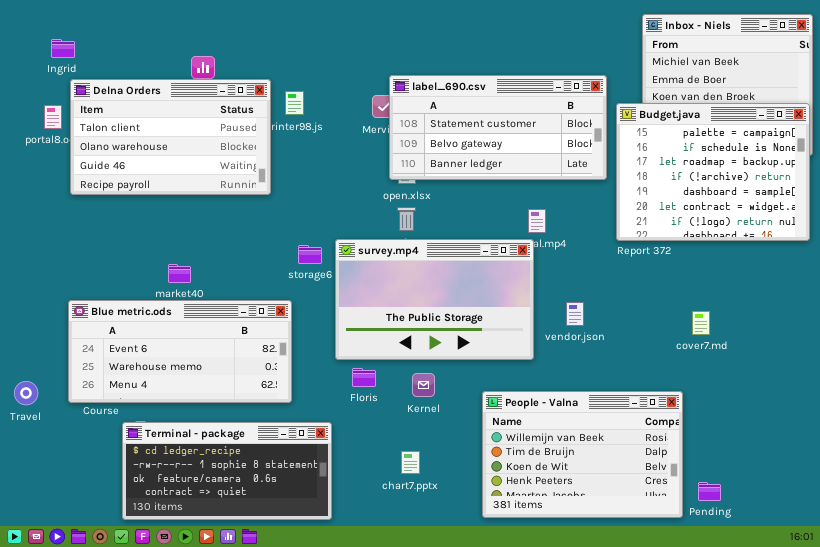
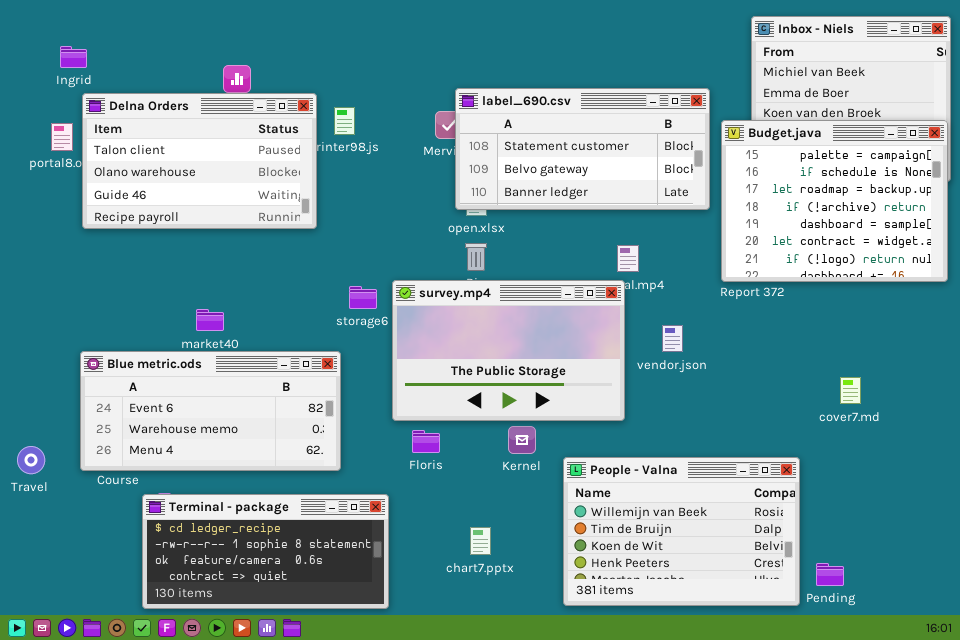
vendor.json: [566,302,584,326] -> [662,325,683,352], moved
cover7.md: [692,311,710,335] -> [840,377,861,404], moved
Kernel: [412,373,435,397] -> [508,426,536,454], moved

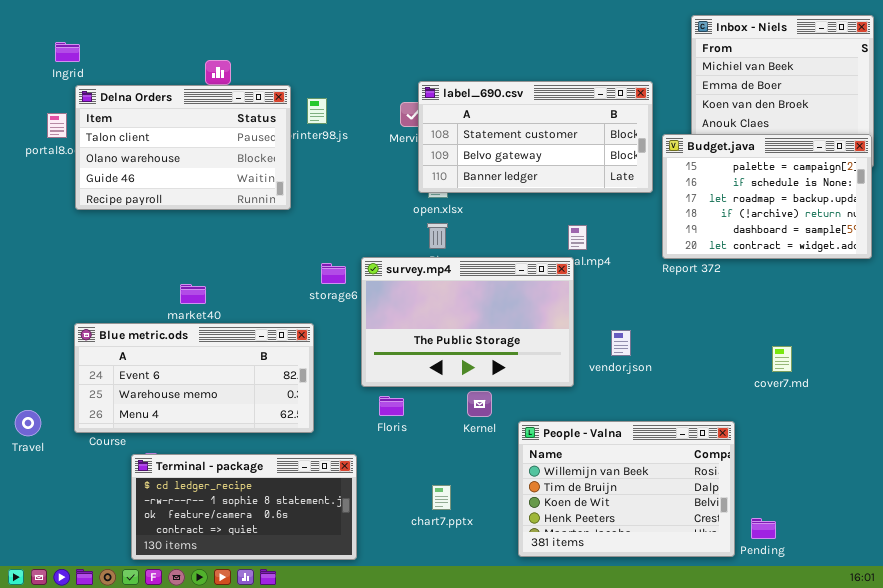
Budget.java: [721,120,948,282] -> [662,134,872,259], resized
vendor.json: [662,325,683,352] -> [611,330,631,356], moved

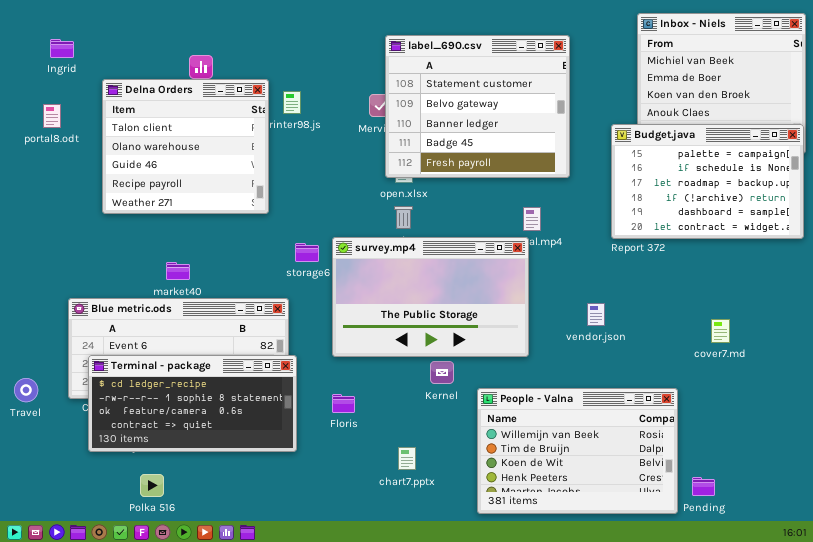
label_690.csv: [418,81,653,193] -> [385,35,570,178], resized
Delna Orders: [75,85,291,210] -> [102,79,269,214], resized
vendor.json: [611,330,631,356] -> [587,303,605,326], moved
Floris: [379,396,404,416] -> [332,394,355,413], moved
Terminal - package: [131,454,357,560] -> [88,355,297,452], moved

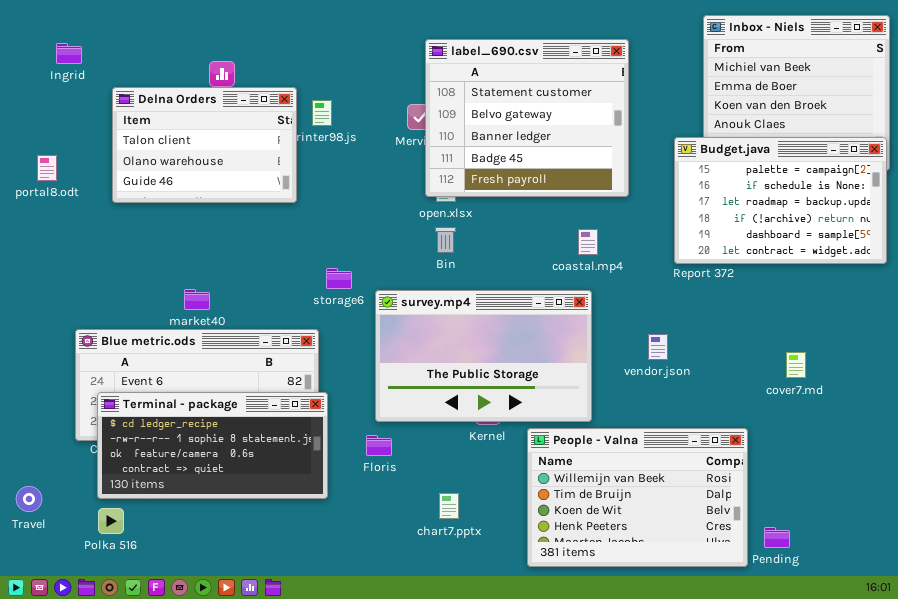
Delna Orders: [102,79,269,214] -> [112,87,297,203], resized
portal8.odt: [43,104,61,128] -> [37,155,57,181], moved
survey.mp4: [332,237,529,357] -> [375,290,592,422], moved
Travel: [14,378,38,402] -> [16,486,42,512], moved
Polka 516: [140,474,164,497] -> [98,508,124,534], moved

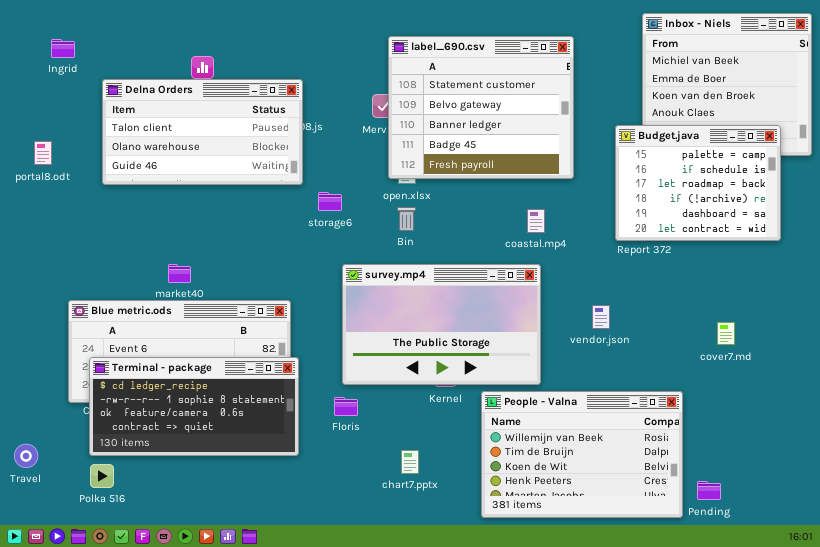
Delna Orders: [112,87,297,203] -> [102,79,303,185], resized
Budget.java: [674,137,887,264] -> [615,125,781,241], resized
storage6: [326,268,352,289] -> [318,192,342,211], moved

